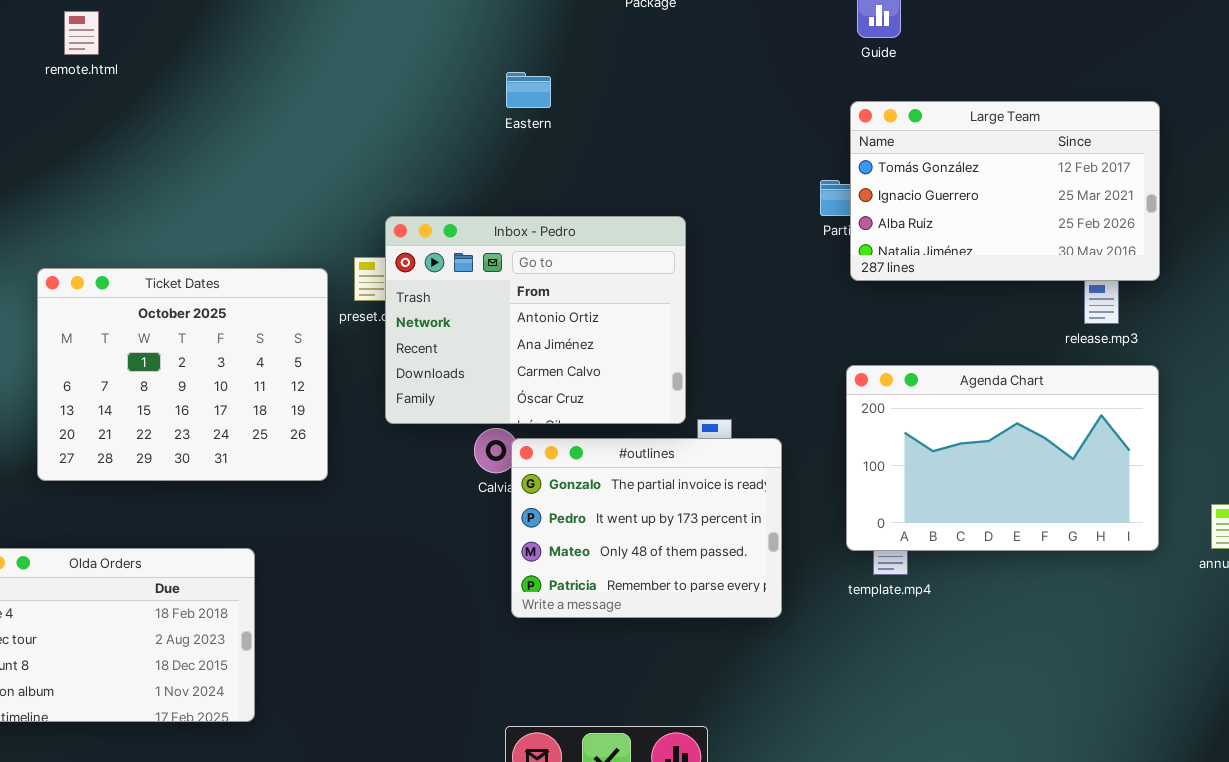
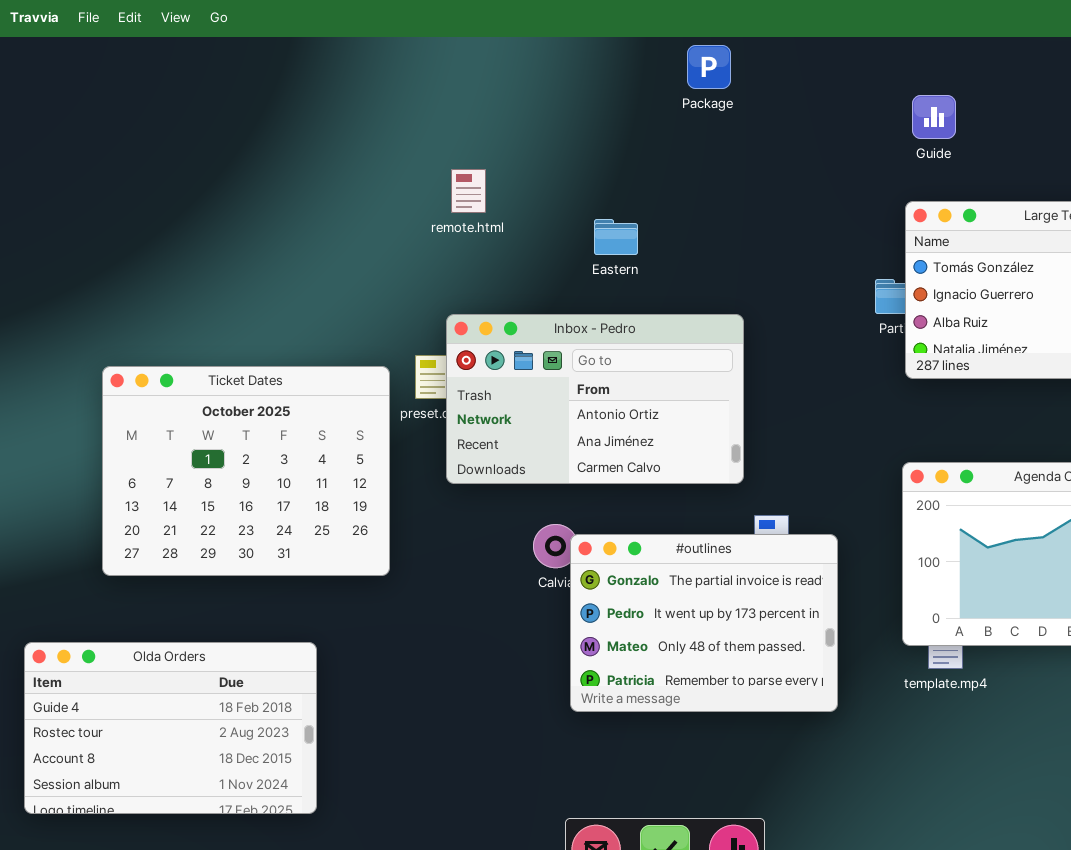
remote.html: [64,11,99,55] -> [451,169,486,213], moved
Eastern: [506,72,551,108] -> [594,219,638,255], moved
Inbox - Pedro: [385,216,686,424] -> [446,314,744,484], resized

